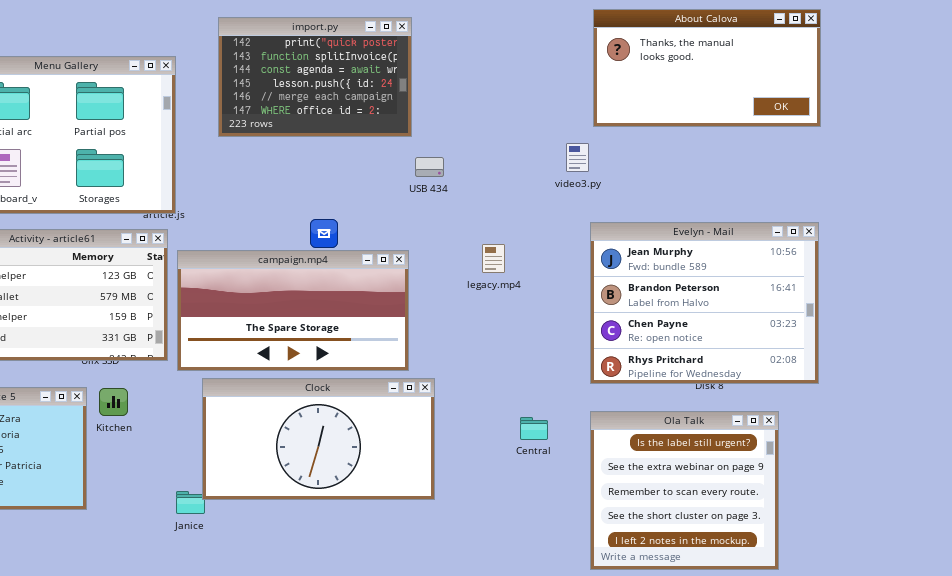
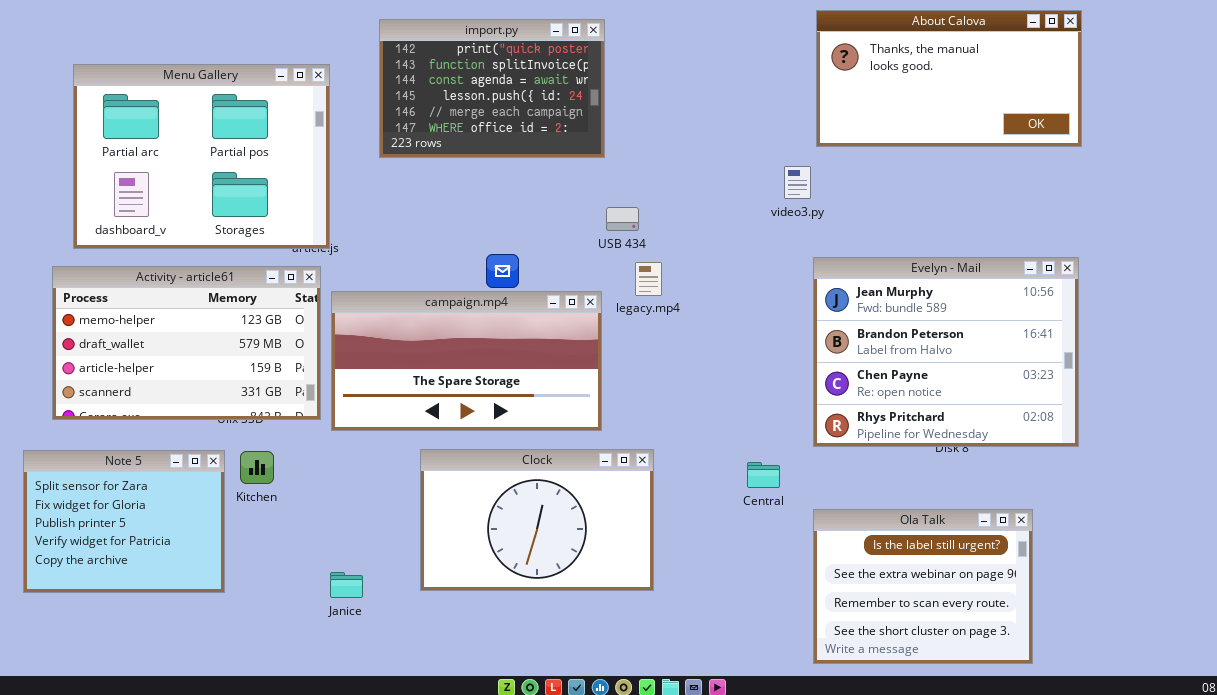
USB 434: [415,157,444,177] -> [606,207,639,231], moved
legacy.mp4: [482,244,505,273] -> [635,262,662,296], moved
Clock: [202,378,435,500] -> [420,449,654,591], moved, resized
Ola Talk: [590,411,779,570] -> [813,509,1033,664], resized
Central: [520,417,548,440] -> [747,462,780,488], moved

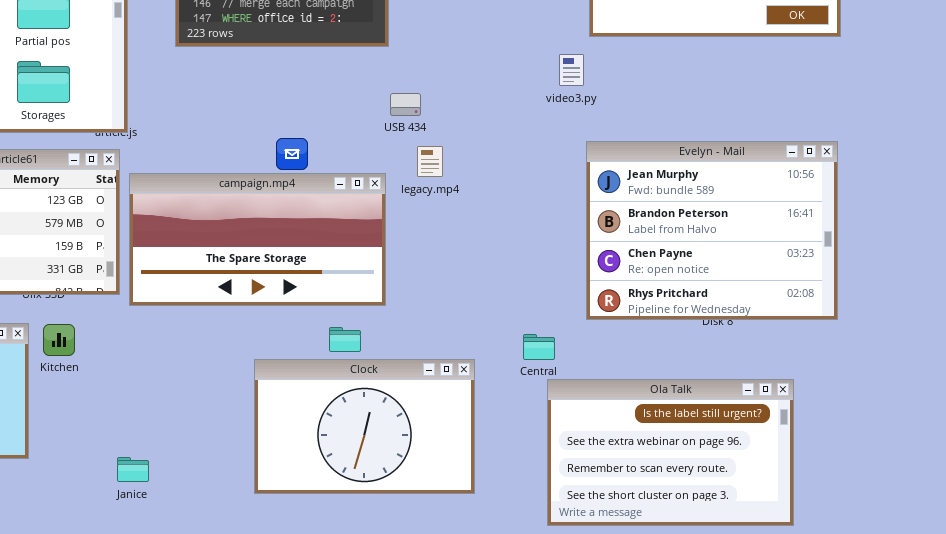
Clock: [420,449,654,591] -> [254,359,475,494], moved
Ola Talk: [813,509,1033,664] -> [547,379,794,526], resized
Janice: [330,572,363,598] -> [117,457,149,482], moved

